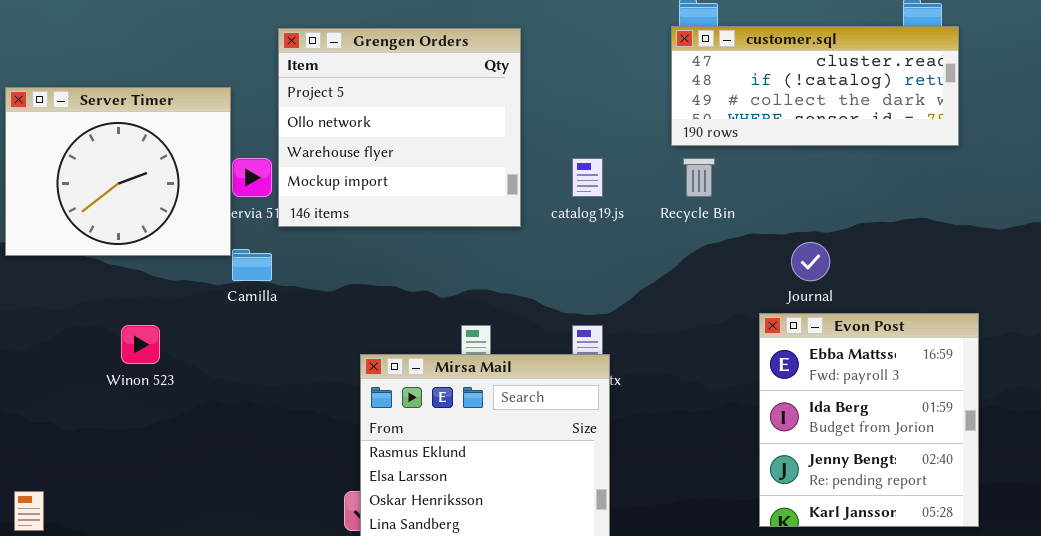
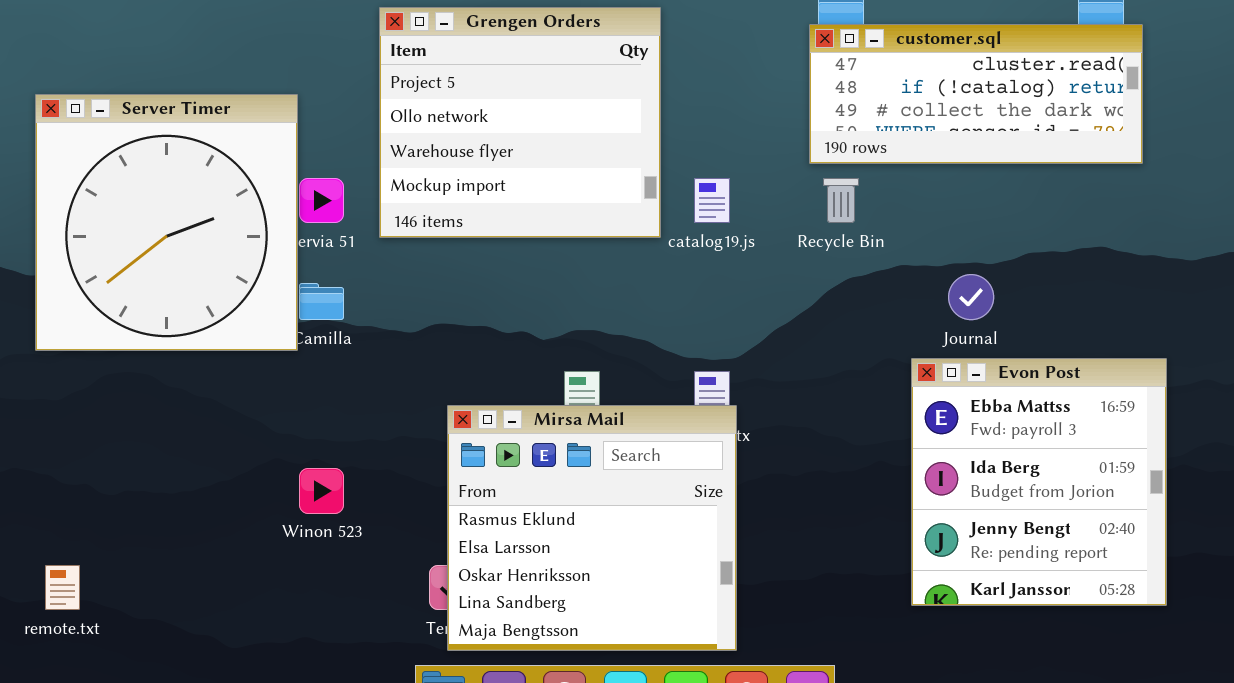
Grengen Orders: [278,28,521,227] -> [379,7,661,238], moved
Server Timer: [5,87,231,256] -> [35,94,298,351], resized
Winon 523: [121,325,160,364] -> [299,468,344,514], moved

